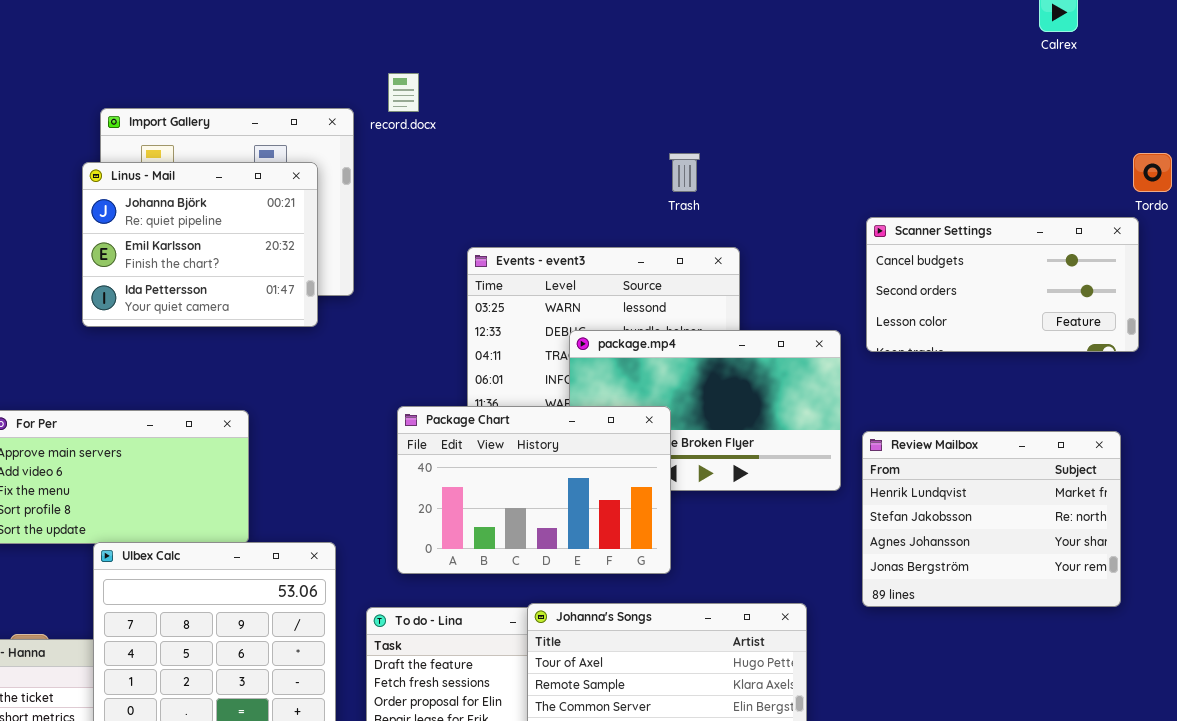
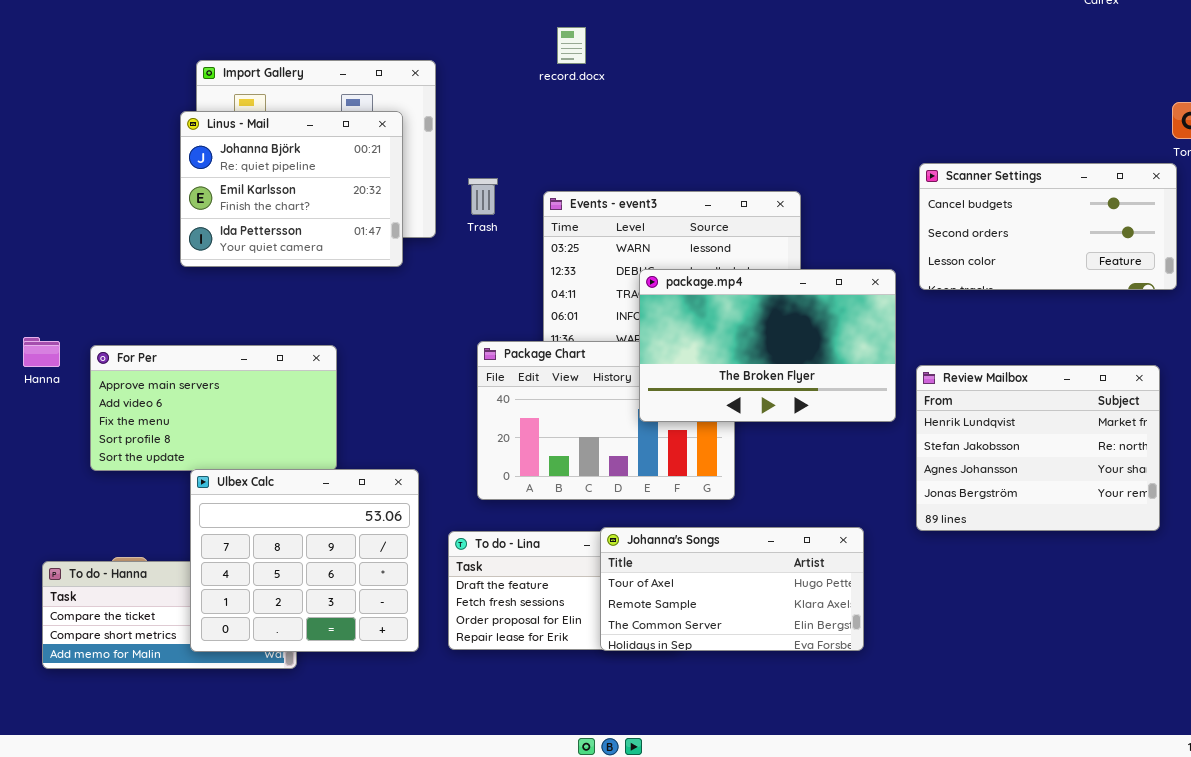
record.docx: [388,73,419,112] -> [557,27,586,64], moved
Trash: [669,153,700,192] -> [468,178,498,215], moved
package.mp4: [569,330,841,491] -> [639,269,896,422], raised

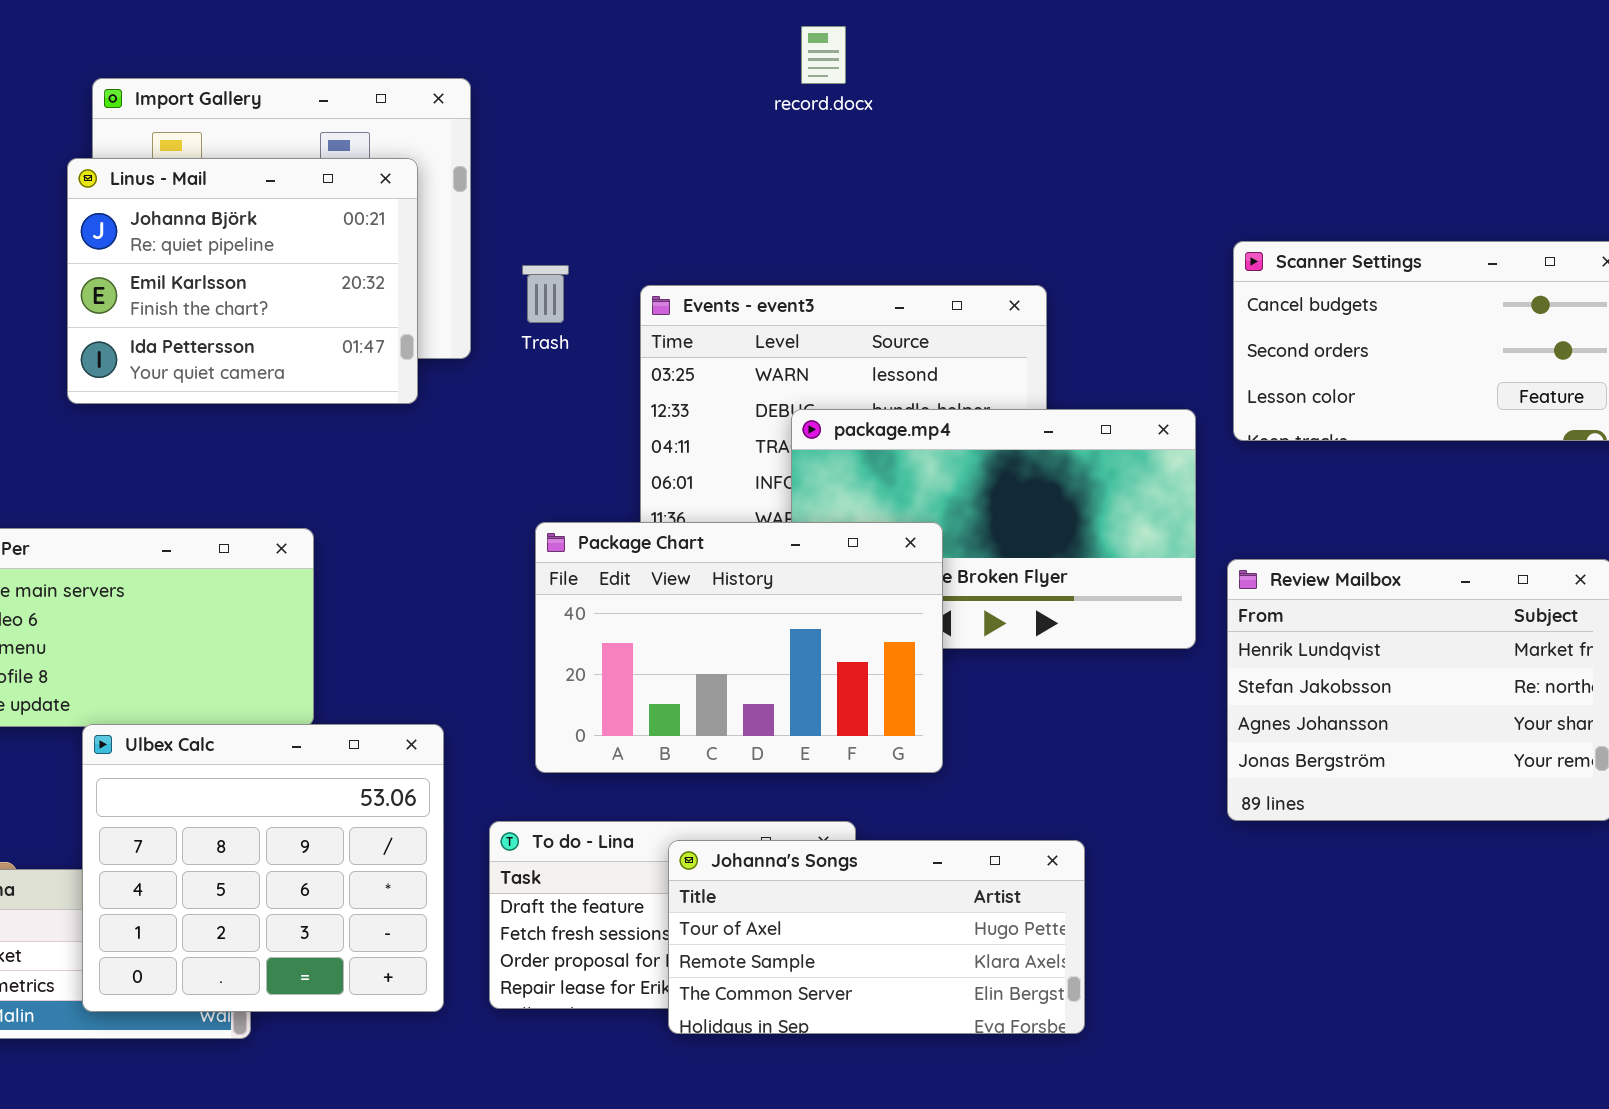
record.docx: [557,27,586,64] -> [801,26,846,84], moved
Package Chart: [477,341,735,500] -> [535,522,943,773], raised
Johanna's Songs: [600,527,864,651] -> [668,840,1085,1034], moved

